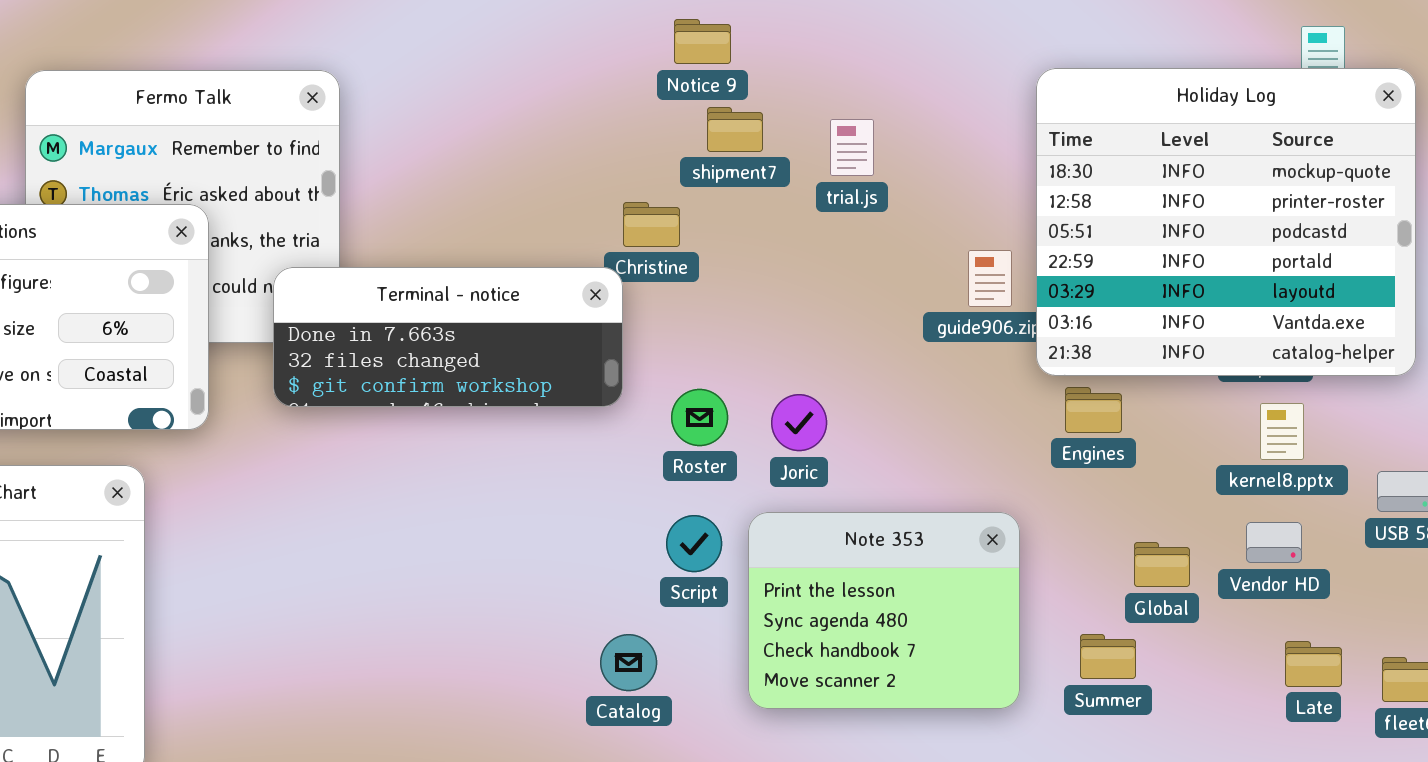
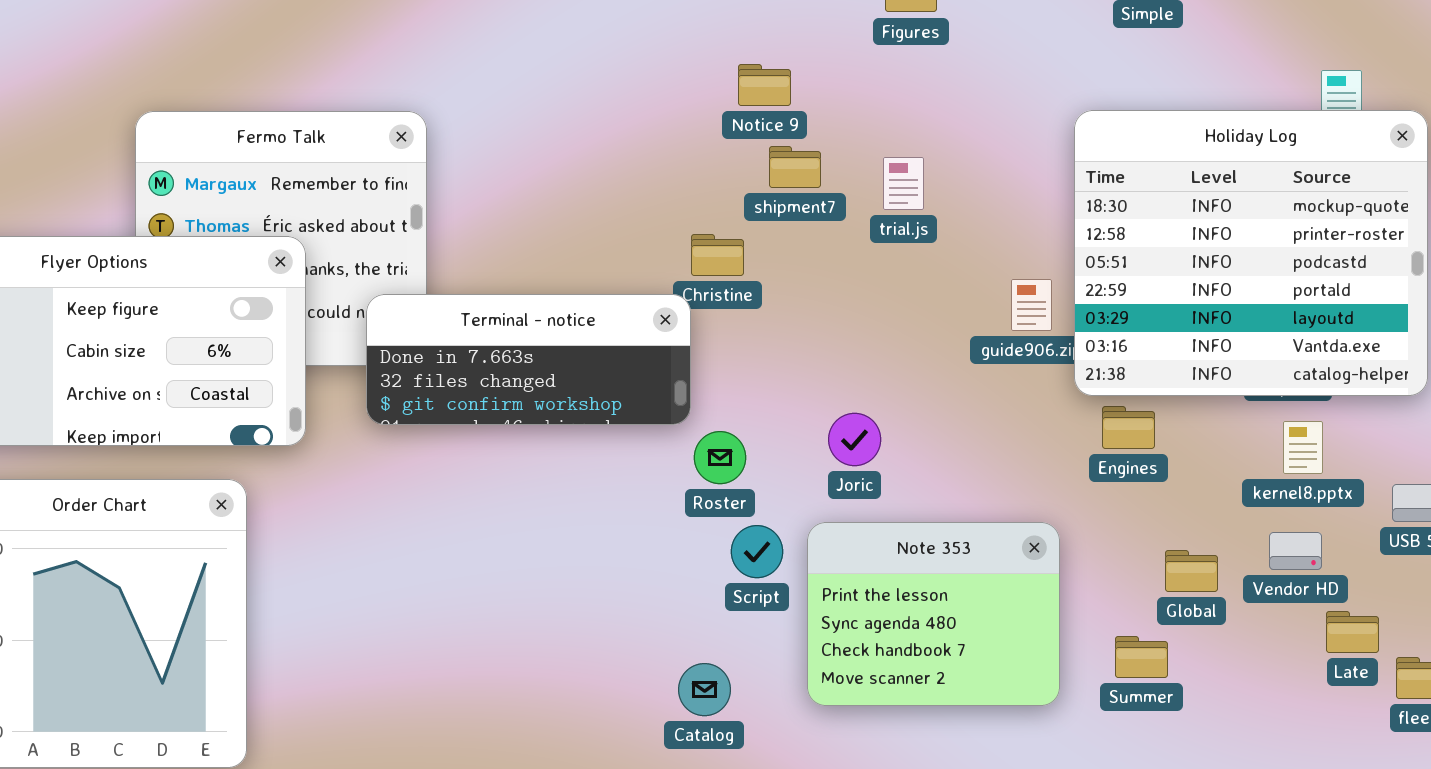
Roster: [671,389,728,446] -> [694,431,746,484], moved
Catalog: [600,634,657,691] -> [678,663,731,716], moved
Late: [1285,641,1342,687] -> [1326,611,1379,653], moved

